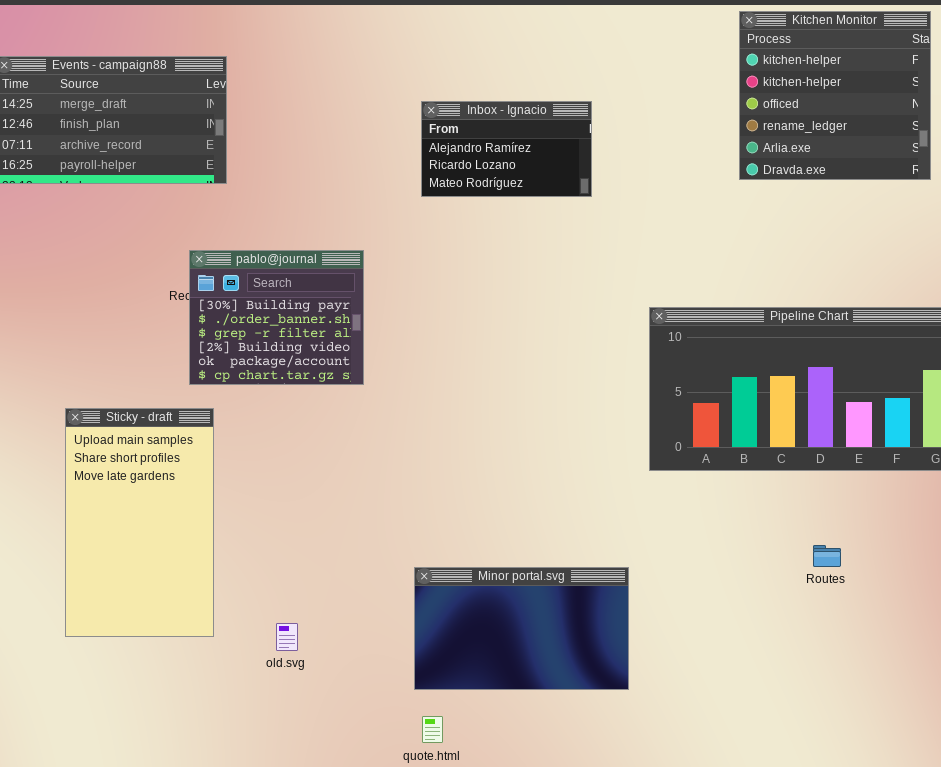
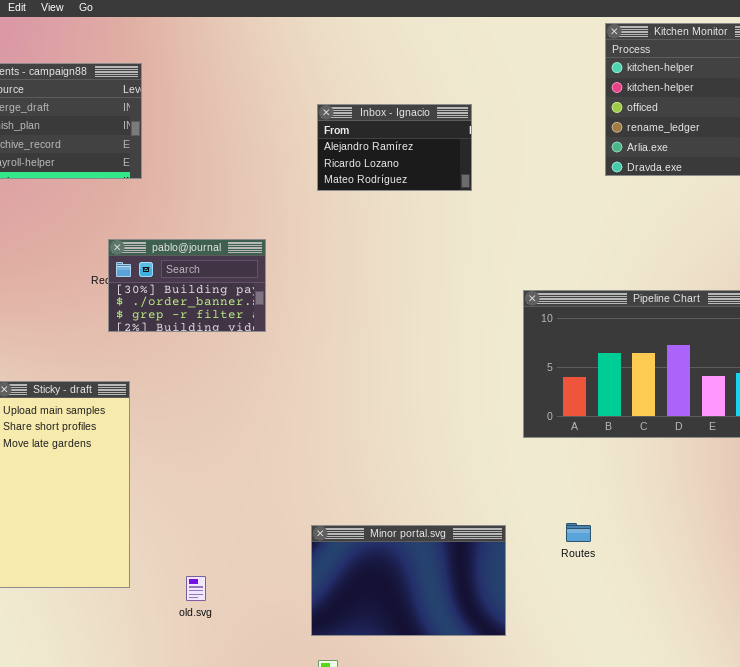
pablo@journal: [189,250,364,385] -> [108,239,266,332], resized
Routes: [813,545,841,567] -> [566,523,591,542], moved

